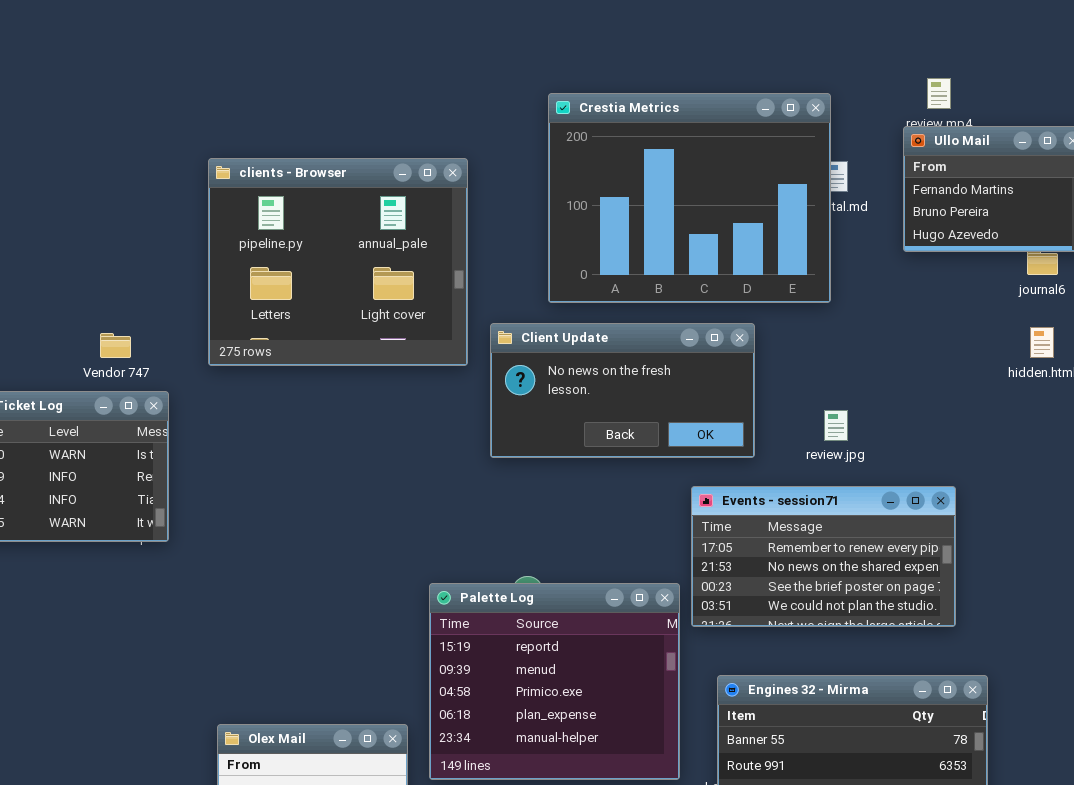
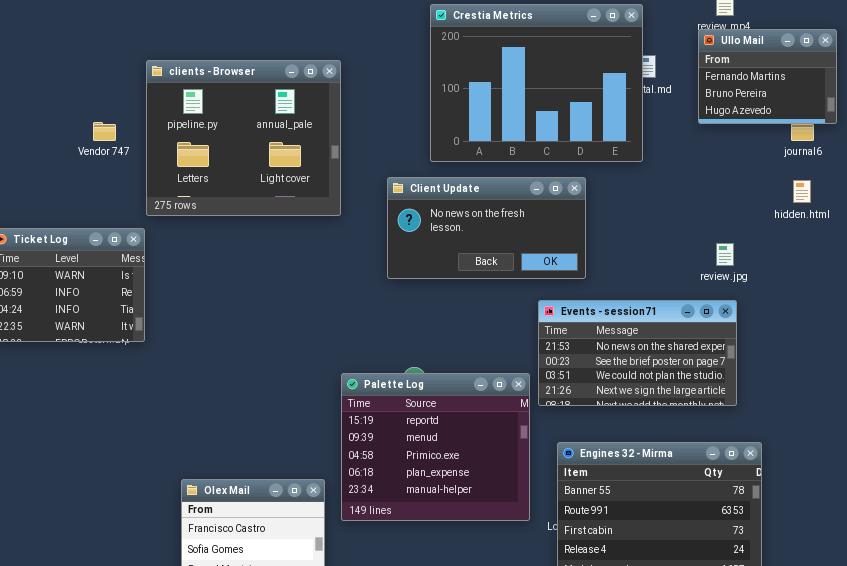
clients - Browser: [208,158,468,366] -> [146,60,341,216], moved
Vendor 747: [100,333,131,358] -> [93,122,116,141], moved
review.jpg: [824,410,848,441] -> [716,243,734,266], moved
Events - session71: [691,486,956,627] -> [538,300,737,406], scrolled down 1 row

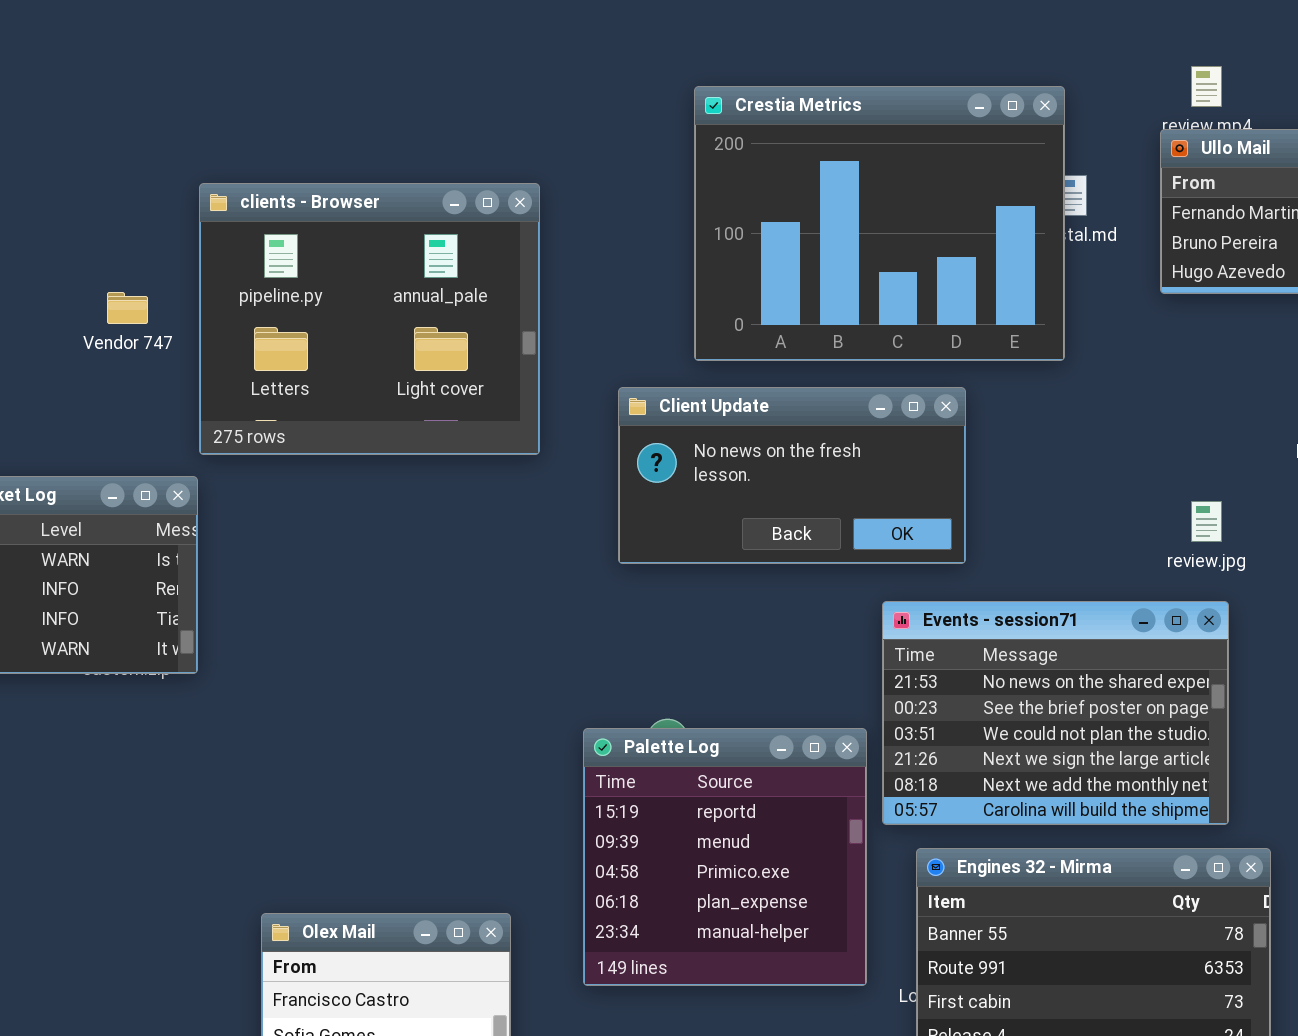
Events - session71: [538,300,737,406] -> [882,601,1229,825], resized
Palette Log: [341,373,530,521] -> [583,728,867,986], resized

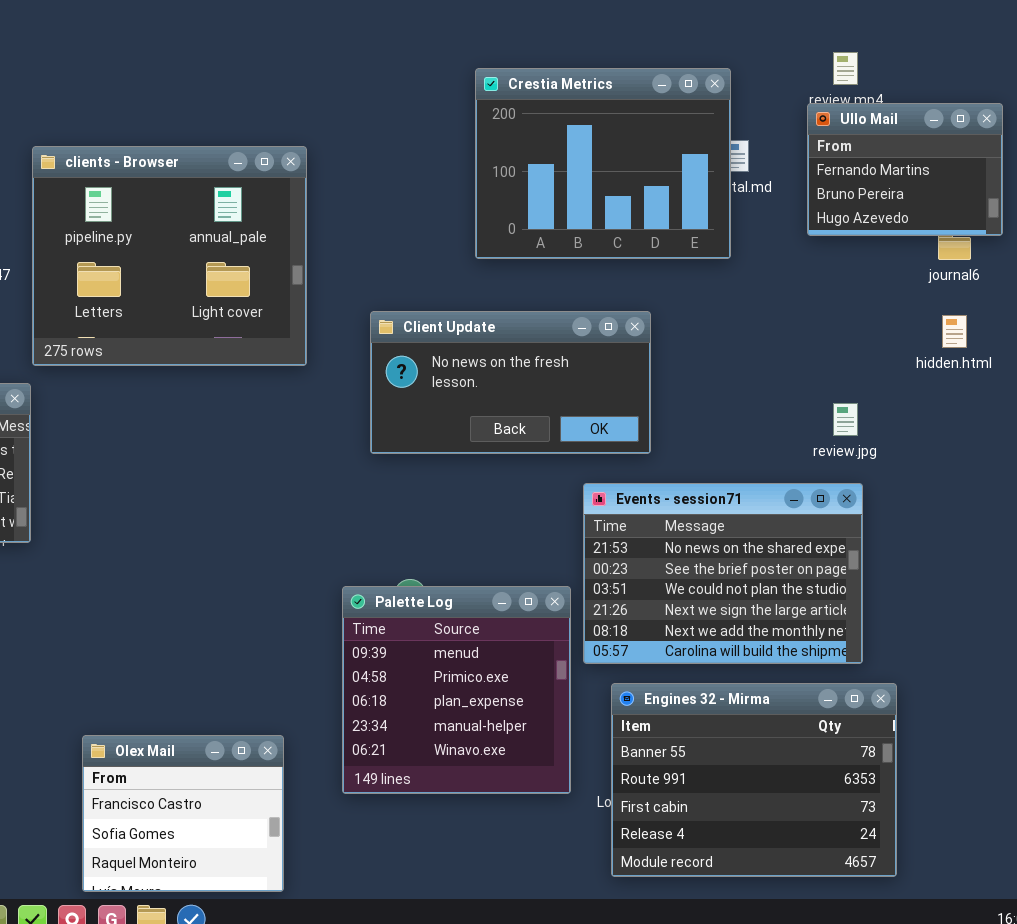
Crestia Metrics: [694,86,1065,361] -> [475,68,731,259], resized
Palette Log: [583,728,867,986] -> [342,586,571,794], scrolled down 1 row

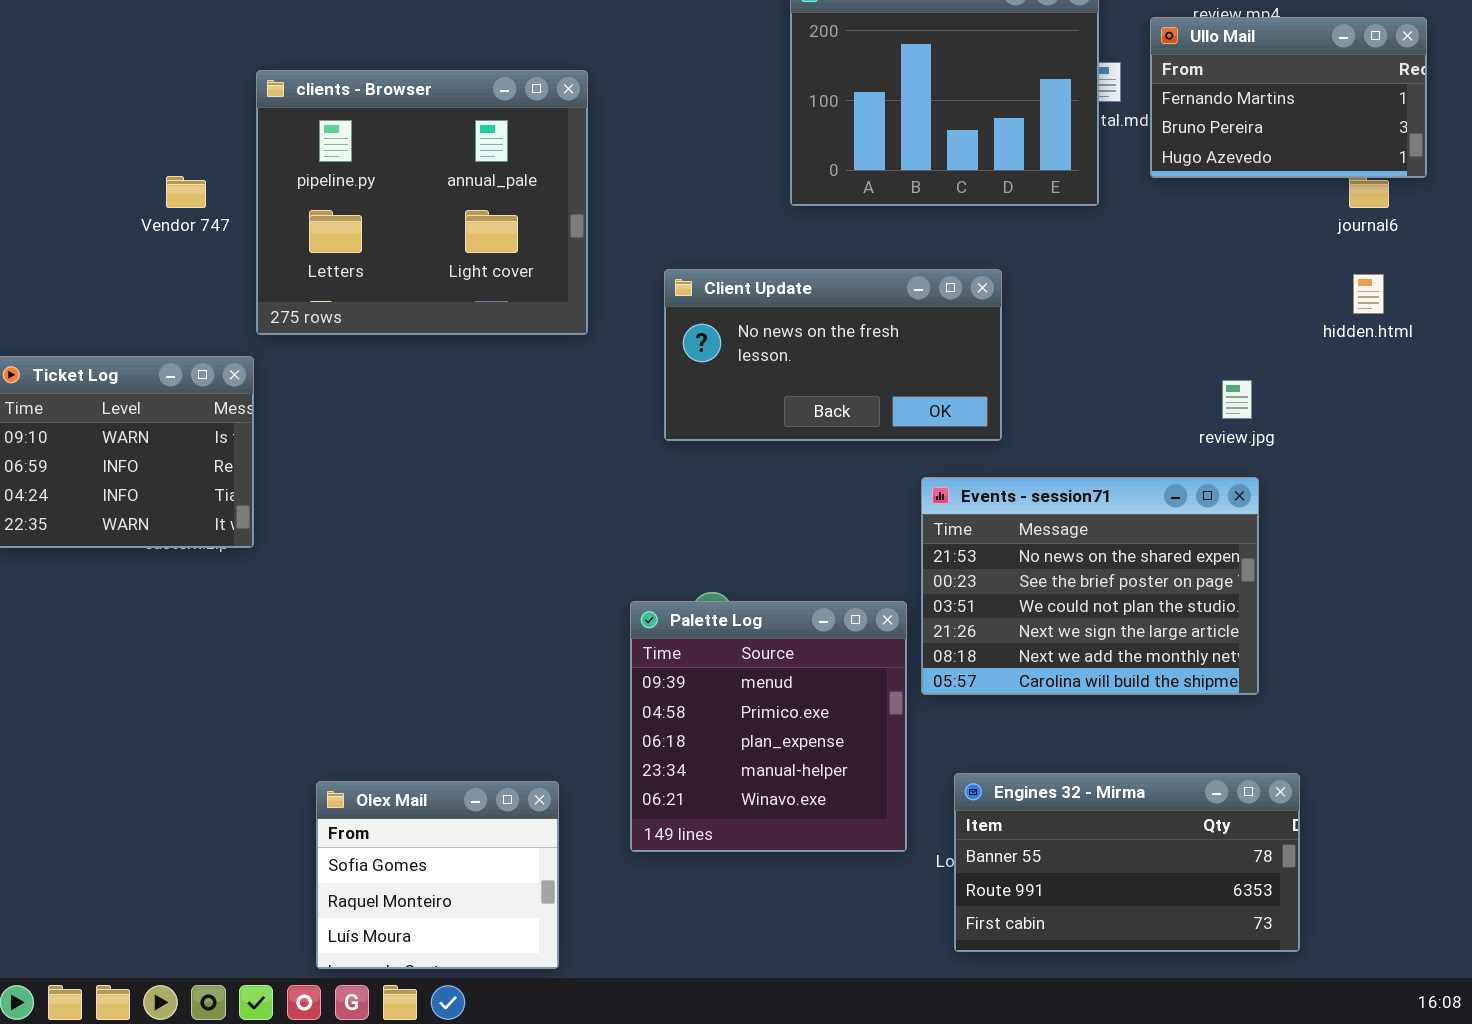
Ullo Mail: [807,103,1003,236] -> [1150,17,1427,178], resized
Engines 32 - Mirma: [611,683,897,877] -> [954,773,1300,952], resized
Olex Mail: [82,735,284,892] -> [316,781,559,969], scrolled down 1 row

